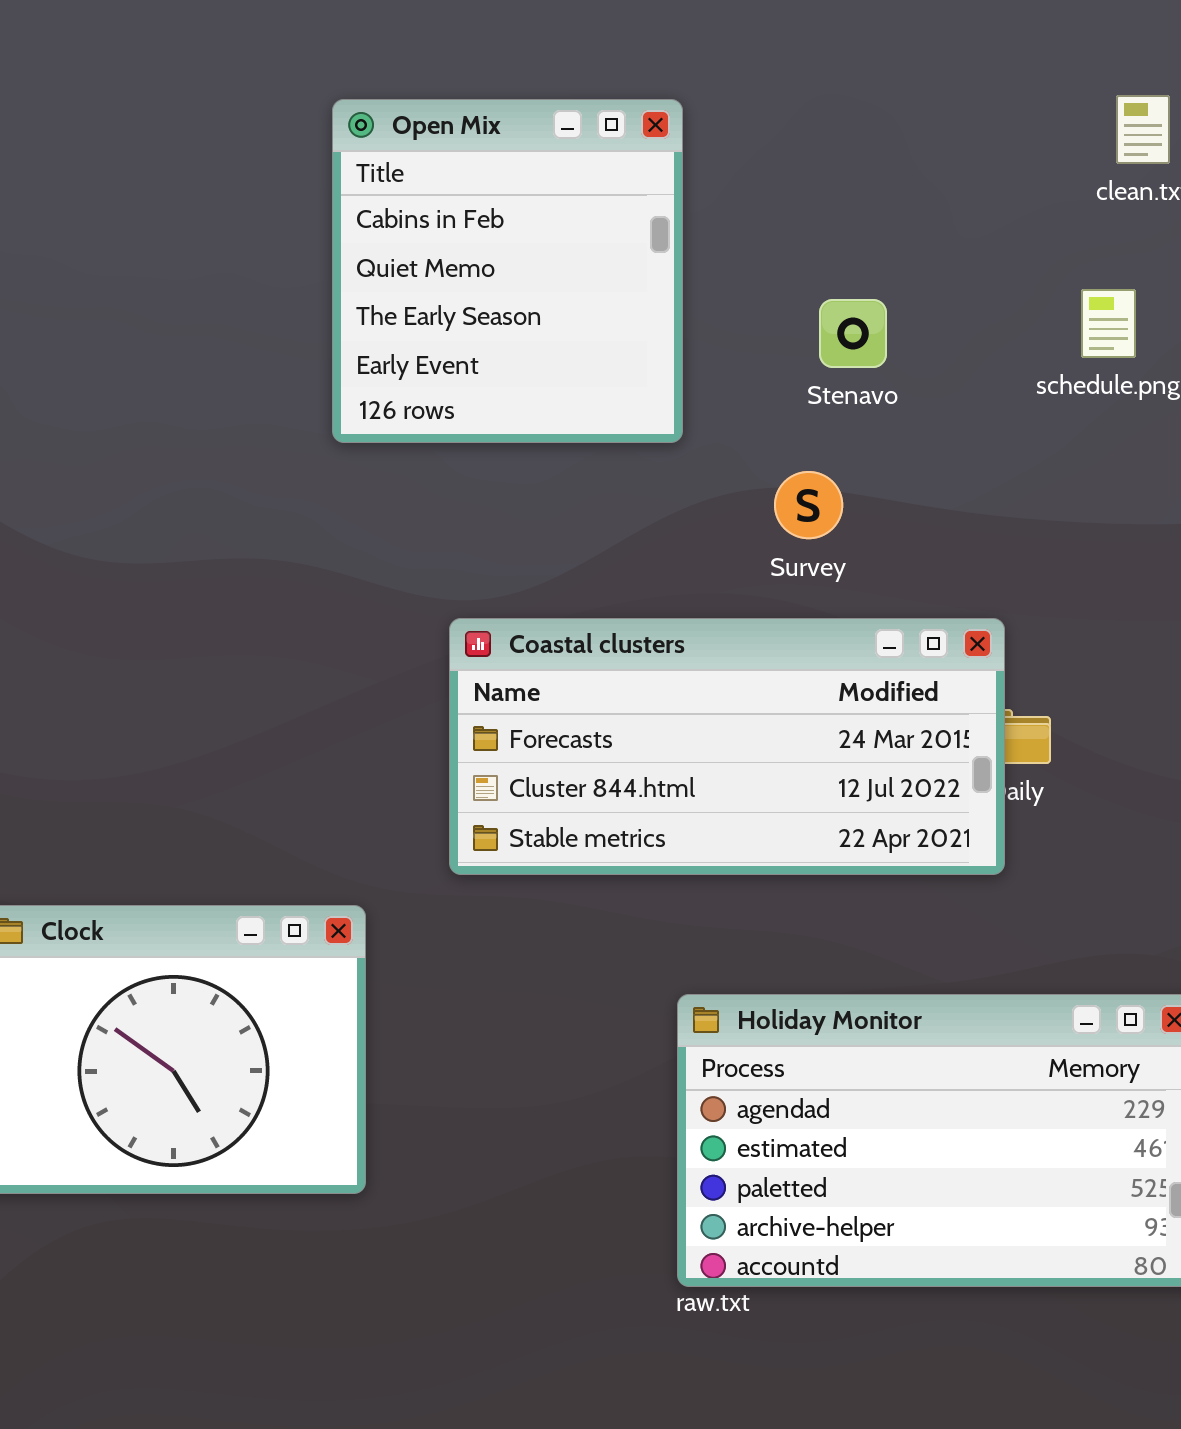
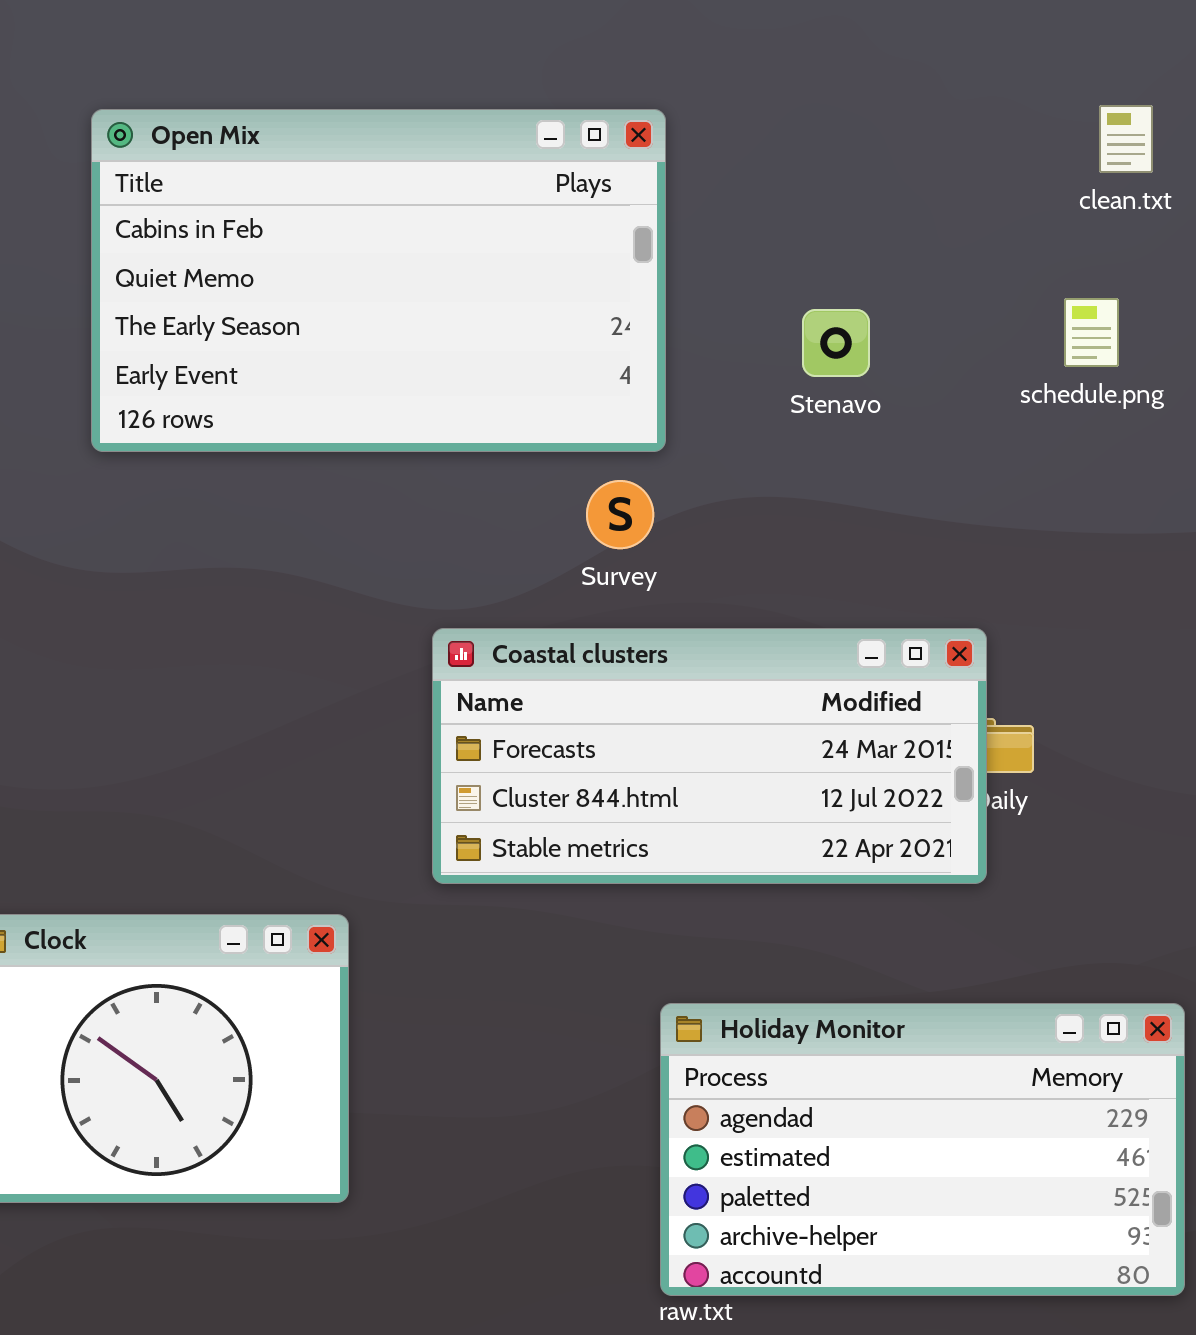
Open Mix: [332,99,683,443] -> [91,109,666,452], resized
Survey: [774,471,843,539] -> [586,480,654,549], moved

